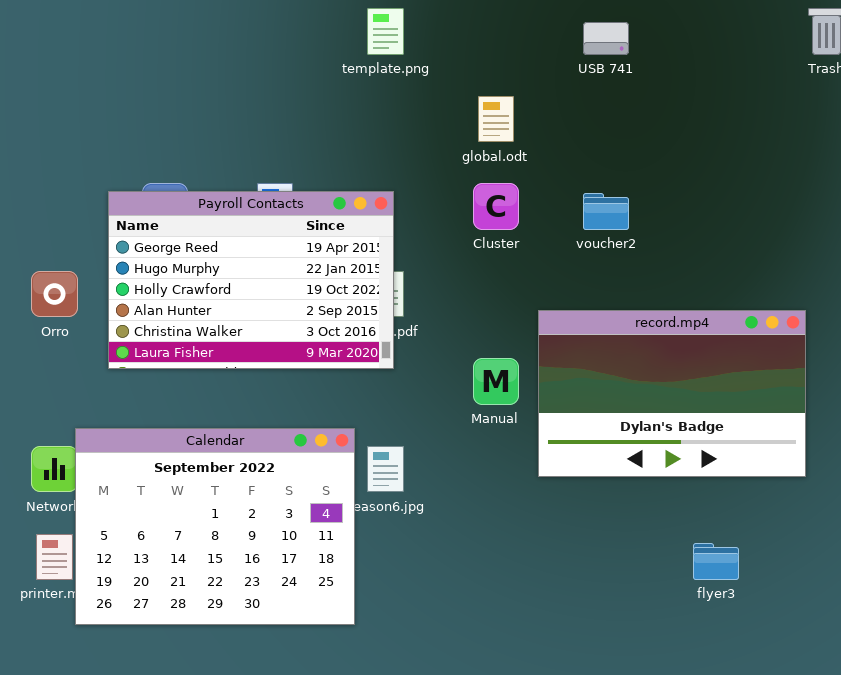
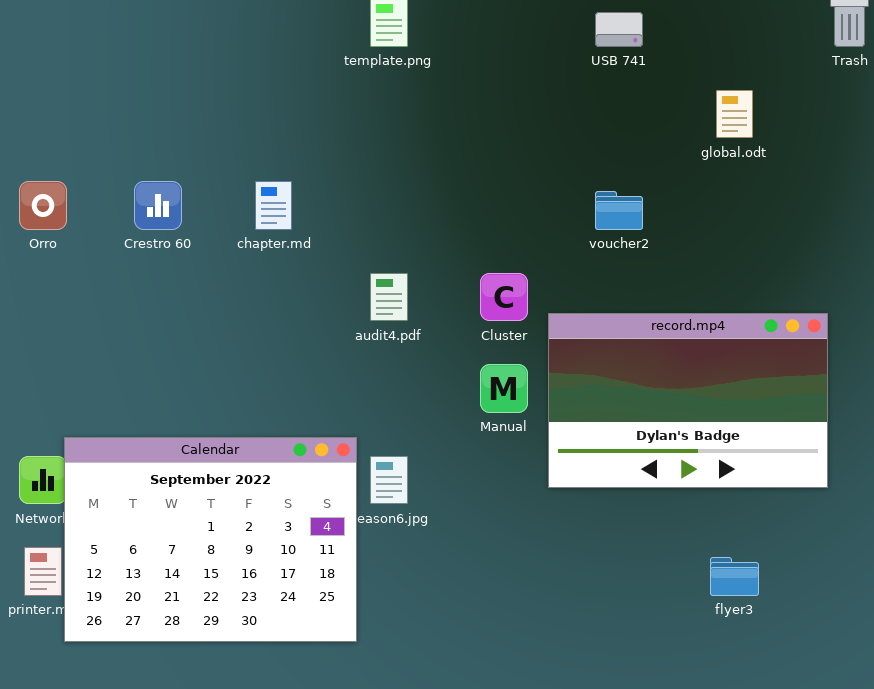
global.odt: [478,96,514,142] -> [716,90,753,138], moved
Cluster: [473,183,519,230] -> [480,273,528,321], moved
Payroll Contacts: [108,191,394,369] -> none, closed
Orro: [31,271,78,317] -> [19,181,67,230], moved

